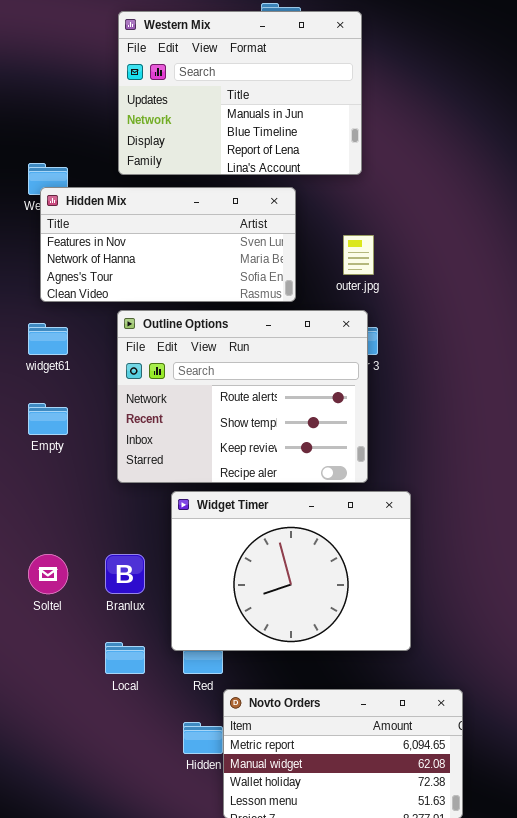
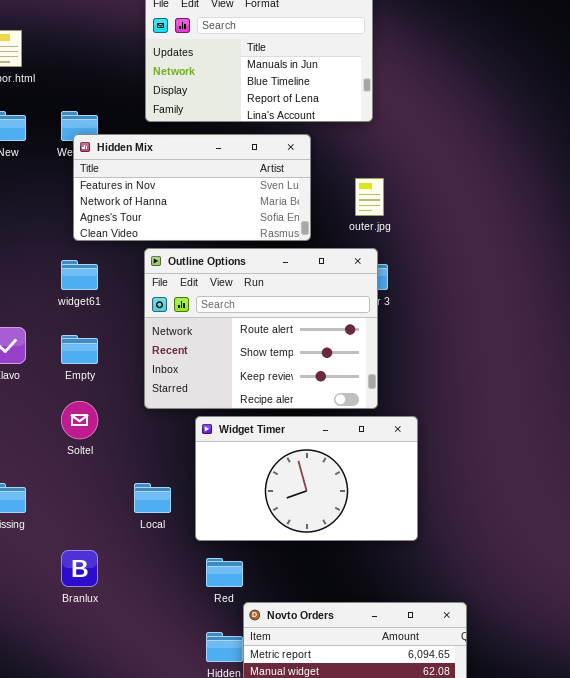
Widget Timer: [171,491,411,651] -> [195,416,418,541], resized
Soltel: [28,554,68,594] -> [61,401,98,439], moved
Branlux: [105,554,145,594] -> [61,550,98,587], moved
Local: [105,642,145,674] -> [134,483,171,513], moved

